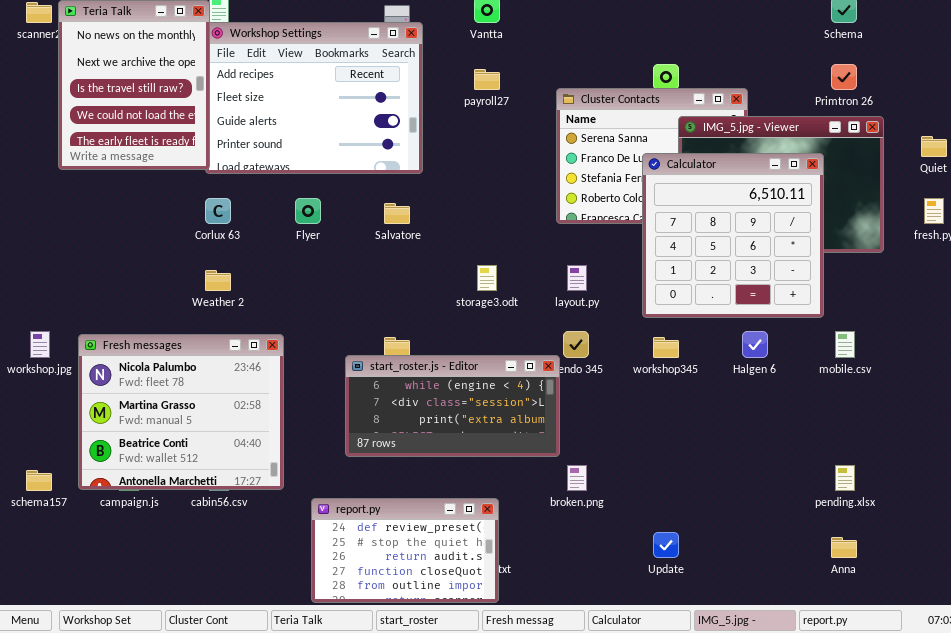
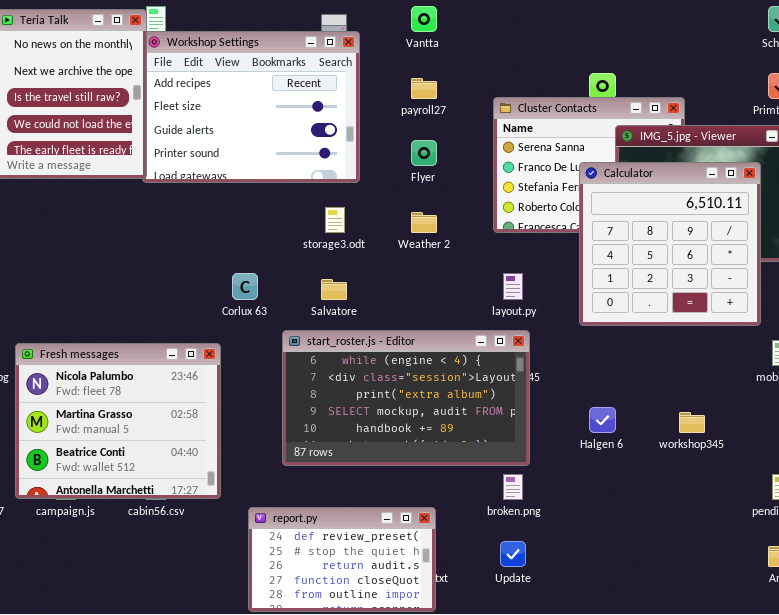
Corlux 63: [205,198,231,224] -> [232,273,258,300], moved
Flyer: [295,198,321,224] -> [411,140,437,166], moved
Salvatore: [384,203,410,224] -> [321,279,347,300], moved
storage3.odt: [477,265,497,291] -> [325,207,345,233], moved
Weather 2: [205,270,231,291] -> [411,212,437,233], moved
Halgen 6: [742,331,768,358] -> [589,407,616,433], moved
workshop345: [653,337,679,358] -> [679,412,705,433], moved
start_roster.js - Editor: [345,355,560,457] -> [282,330,530,466], resized
Update: [653,532,679,558] -> [500,541,526,567], moved

